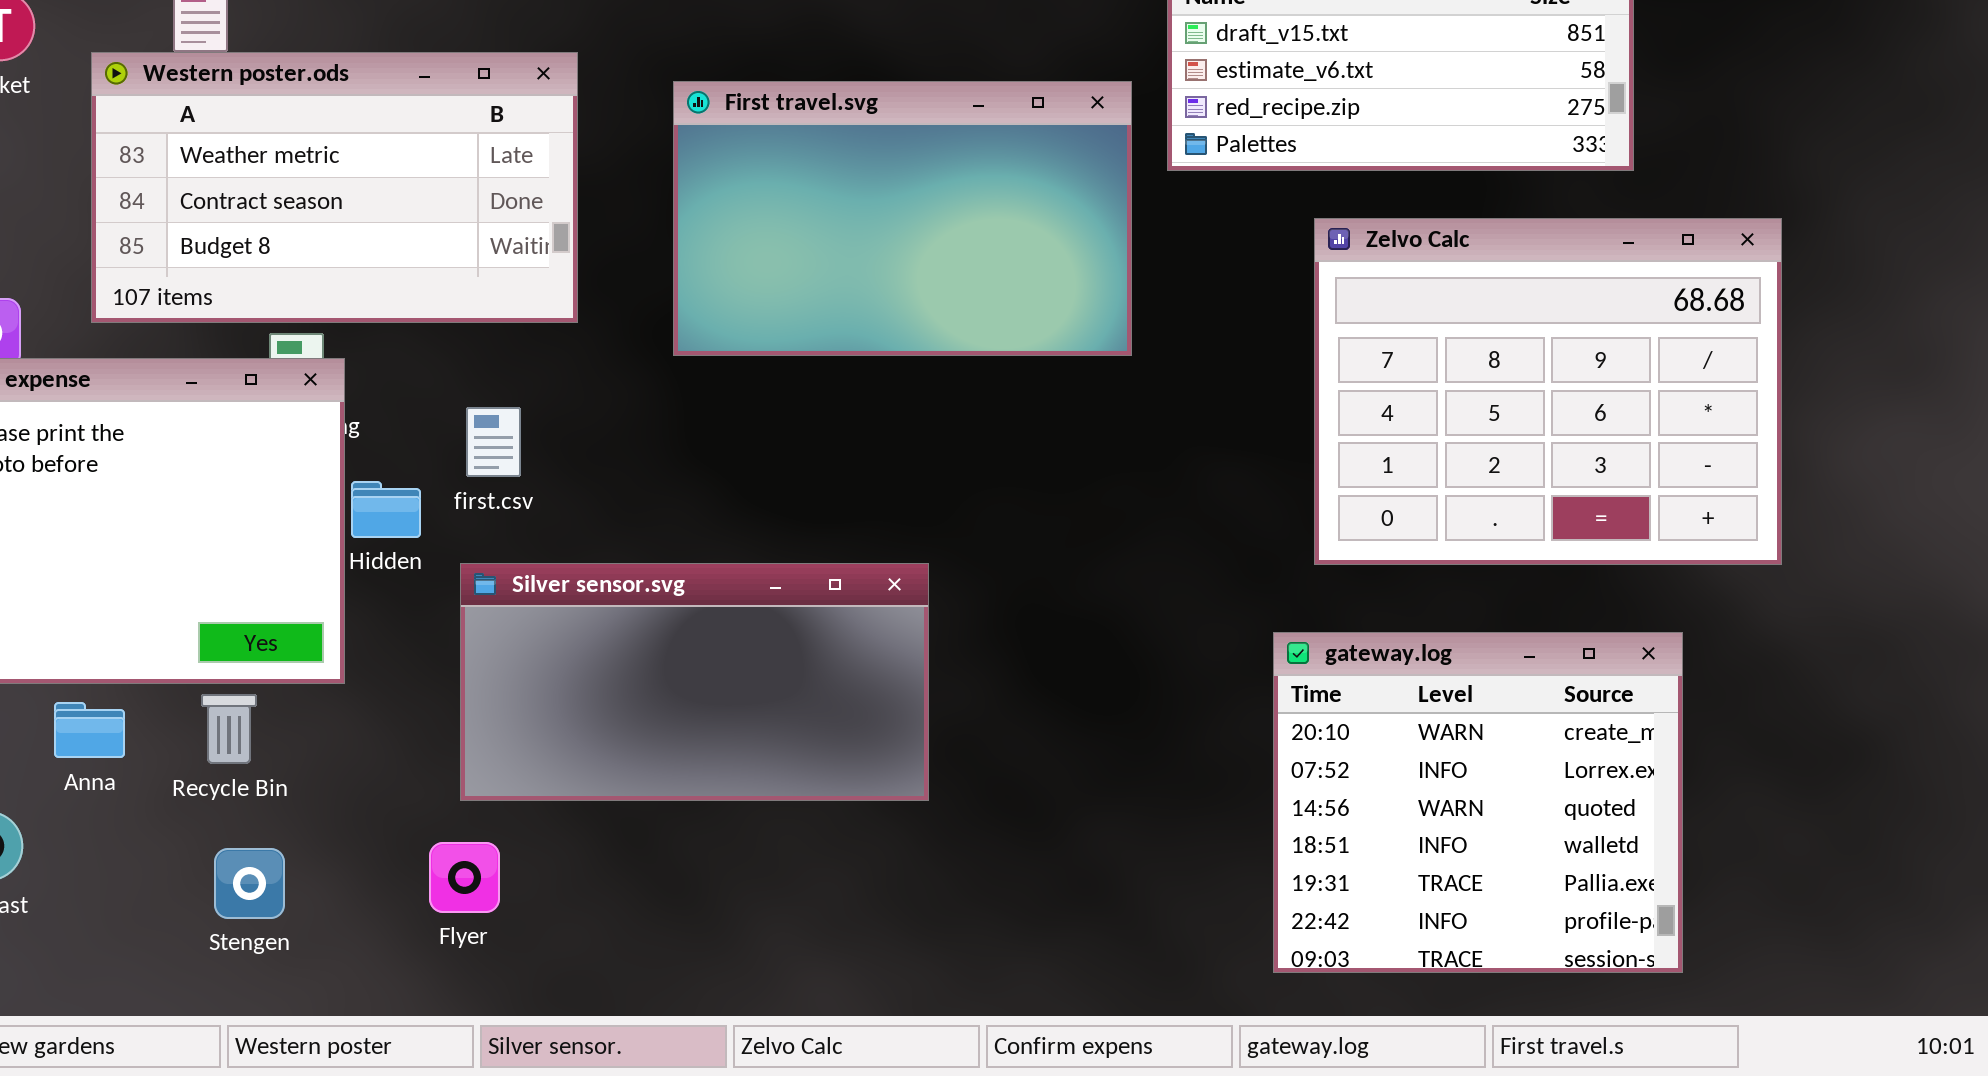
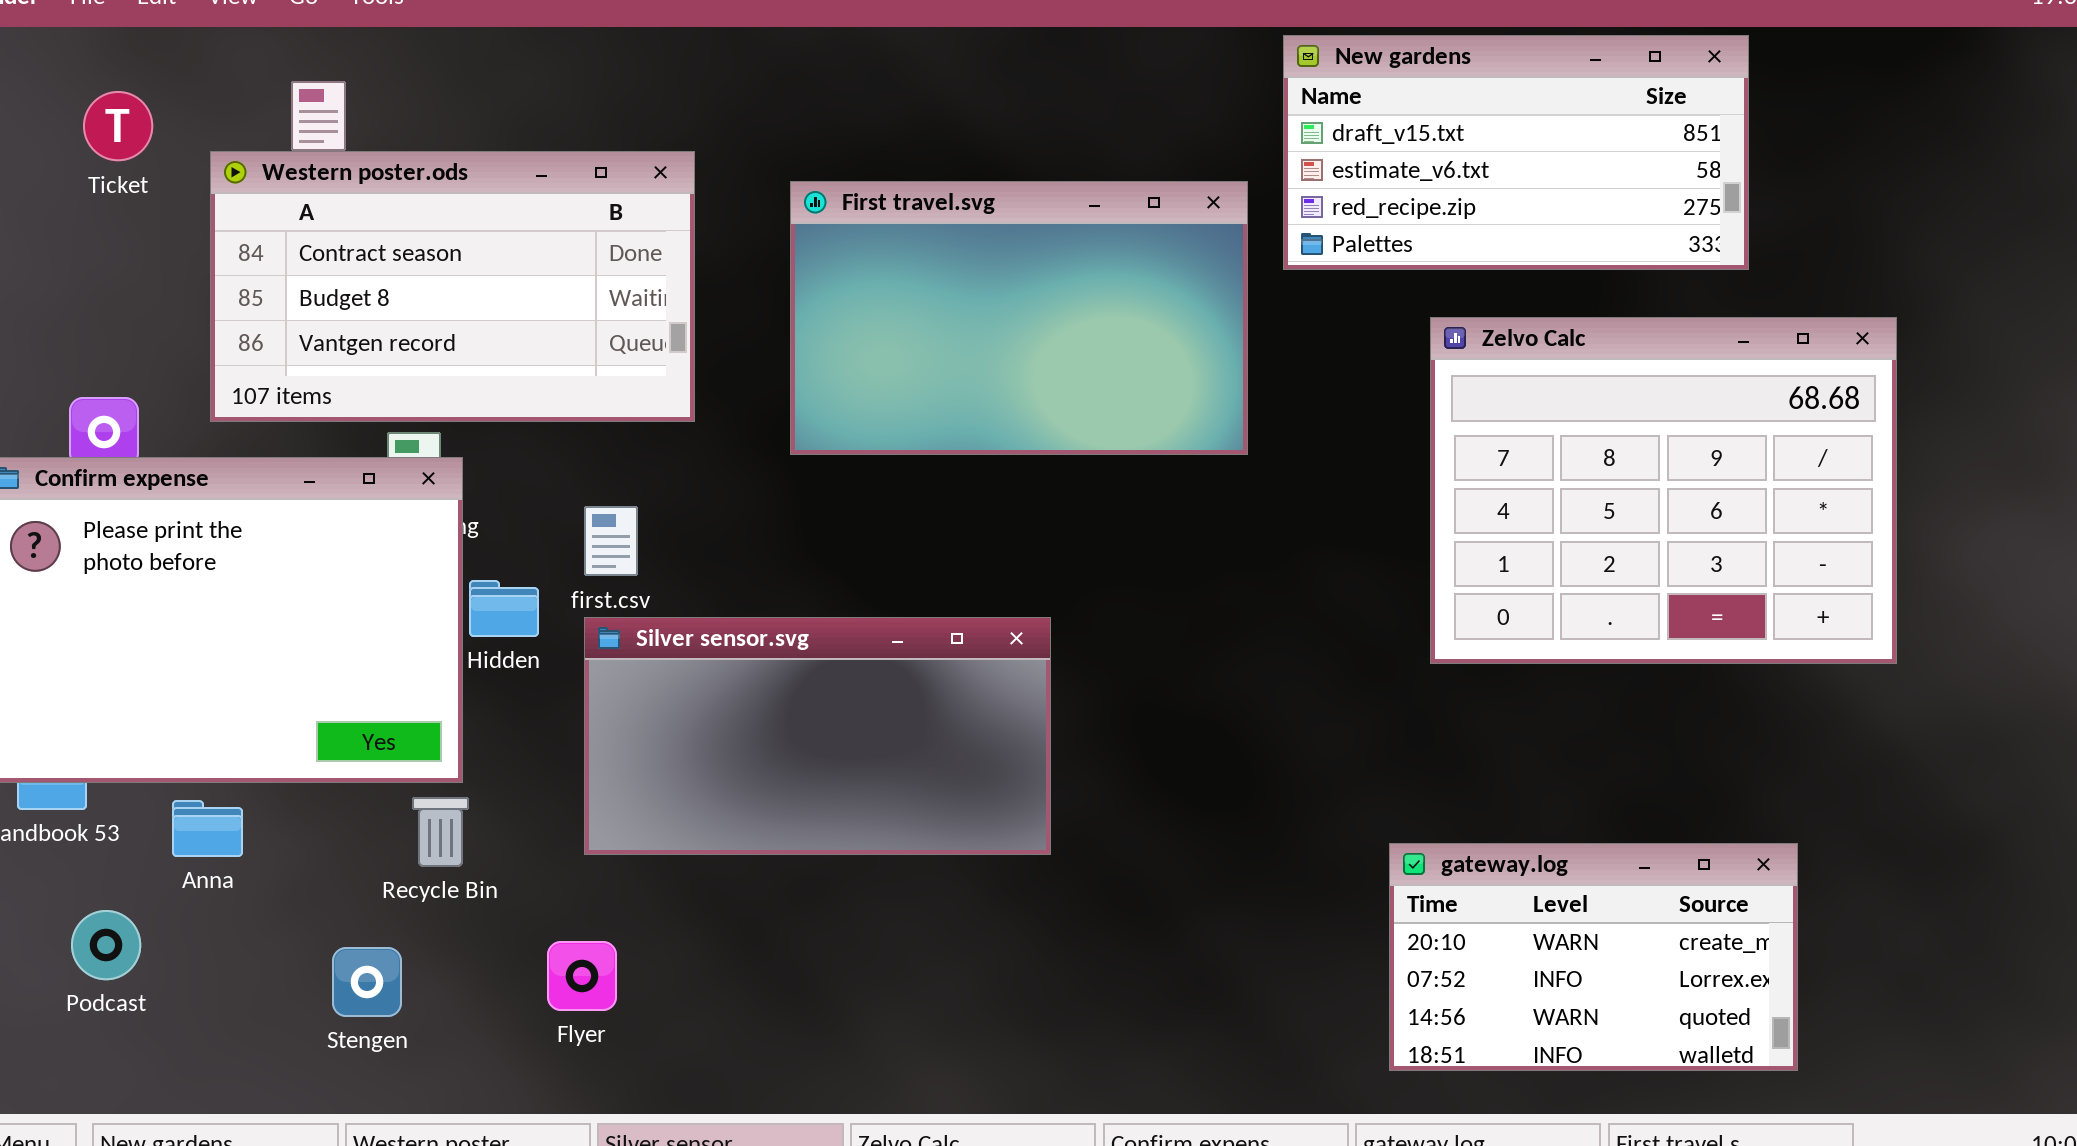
Western poster.ods: [91,52,578,323] -> [210,151,695,422], scrolled down 1 row
Silver sensor.svg: [460,563,929,801] -> [584,617,1051,855], moved
gateway.log: [1273,632,1683,973] -> [1389,843,1798,1071], resized
Recycle Bin: [201,694,257,764] -> [412,797,469,867], moved

